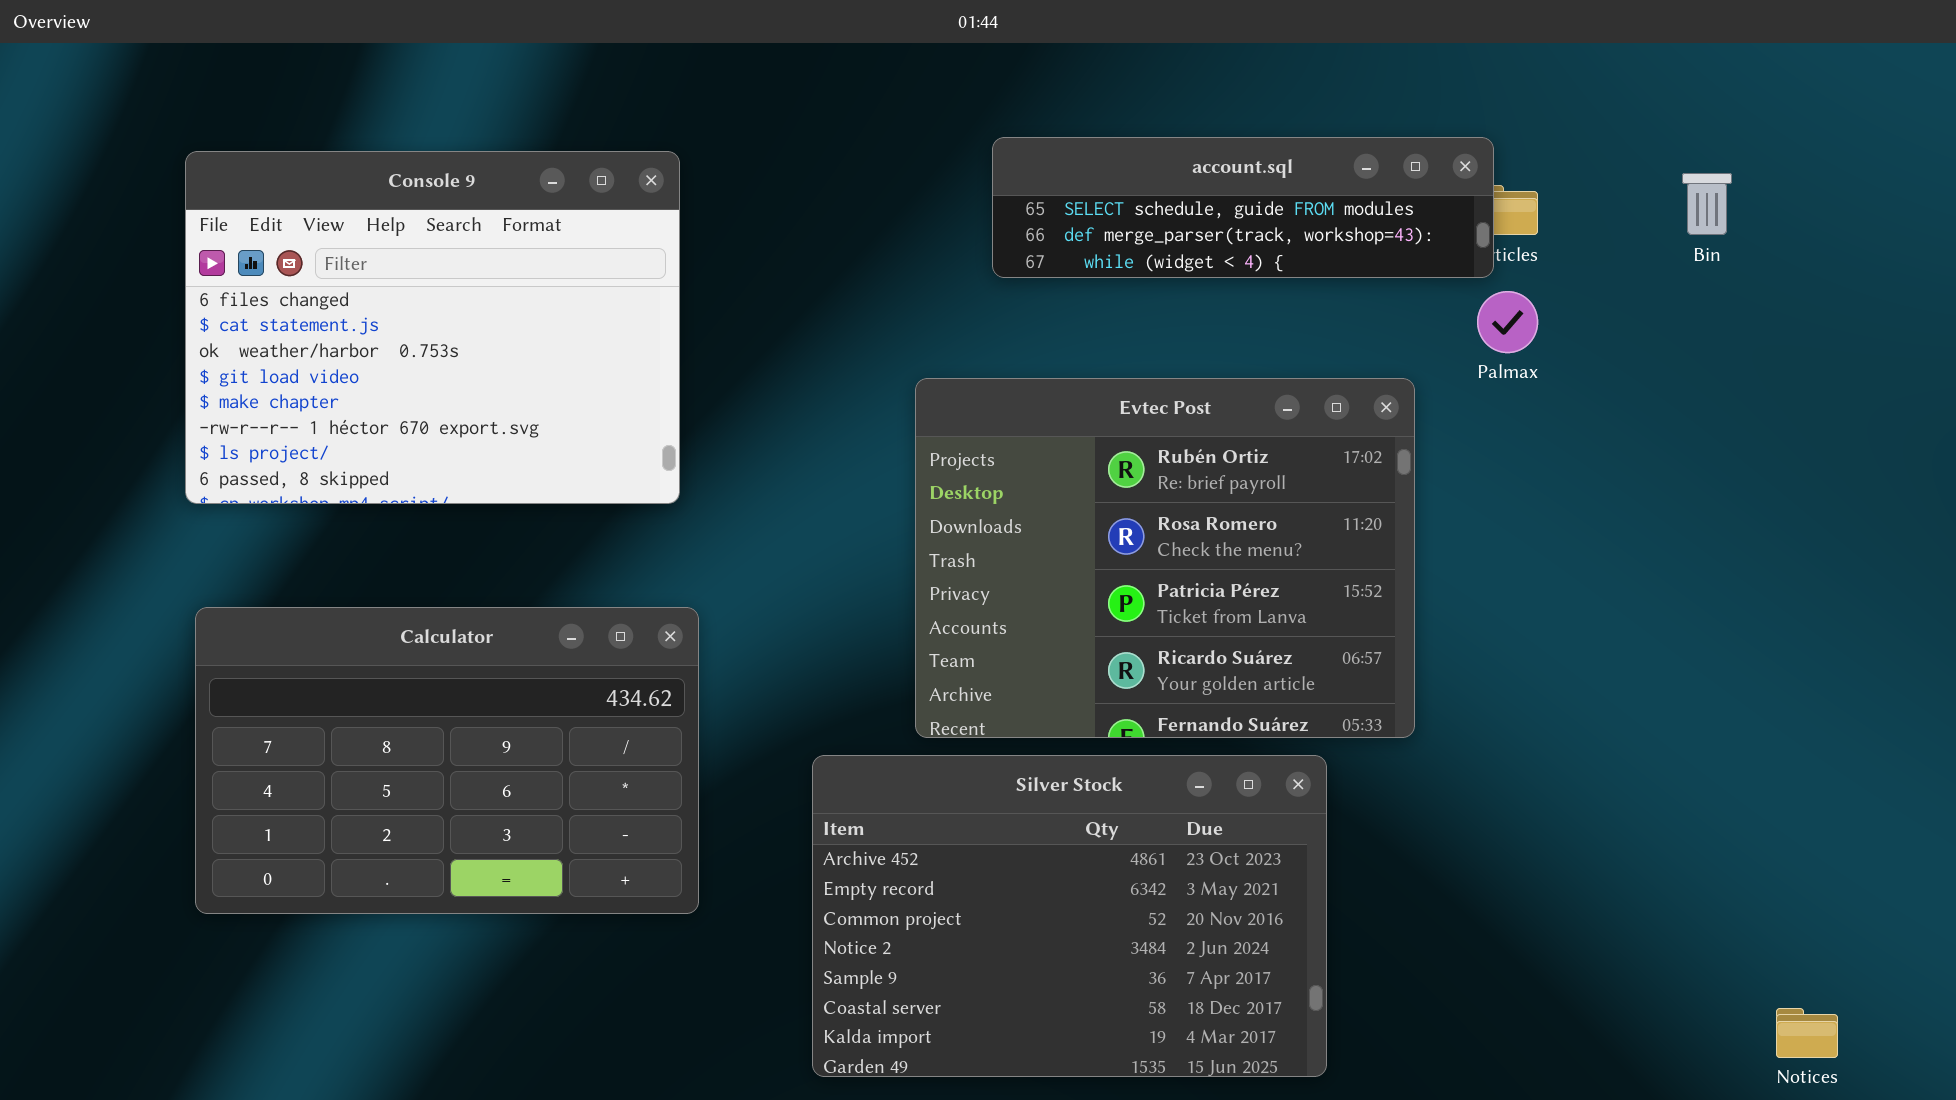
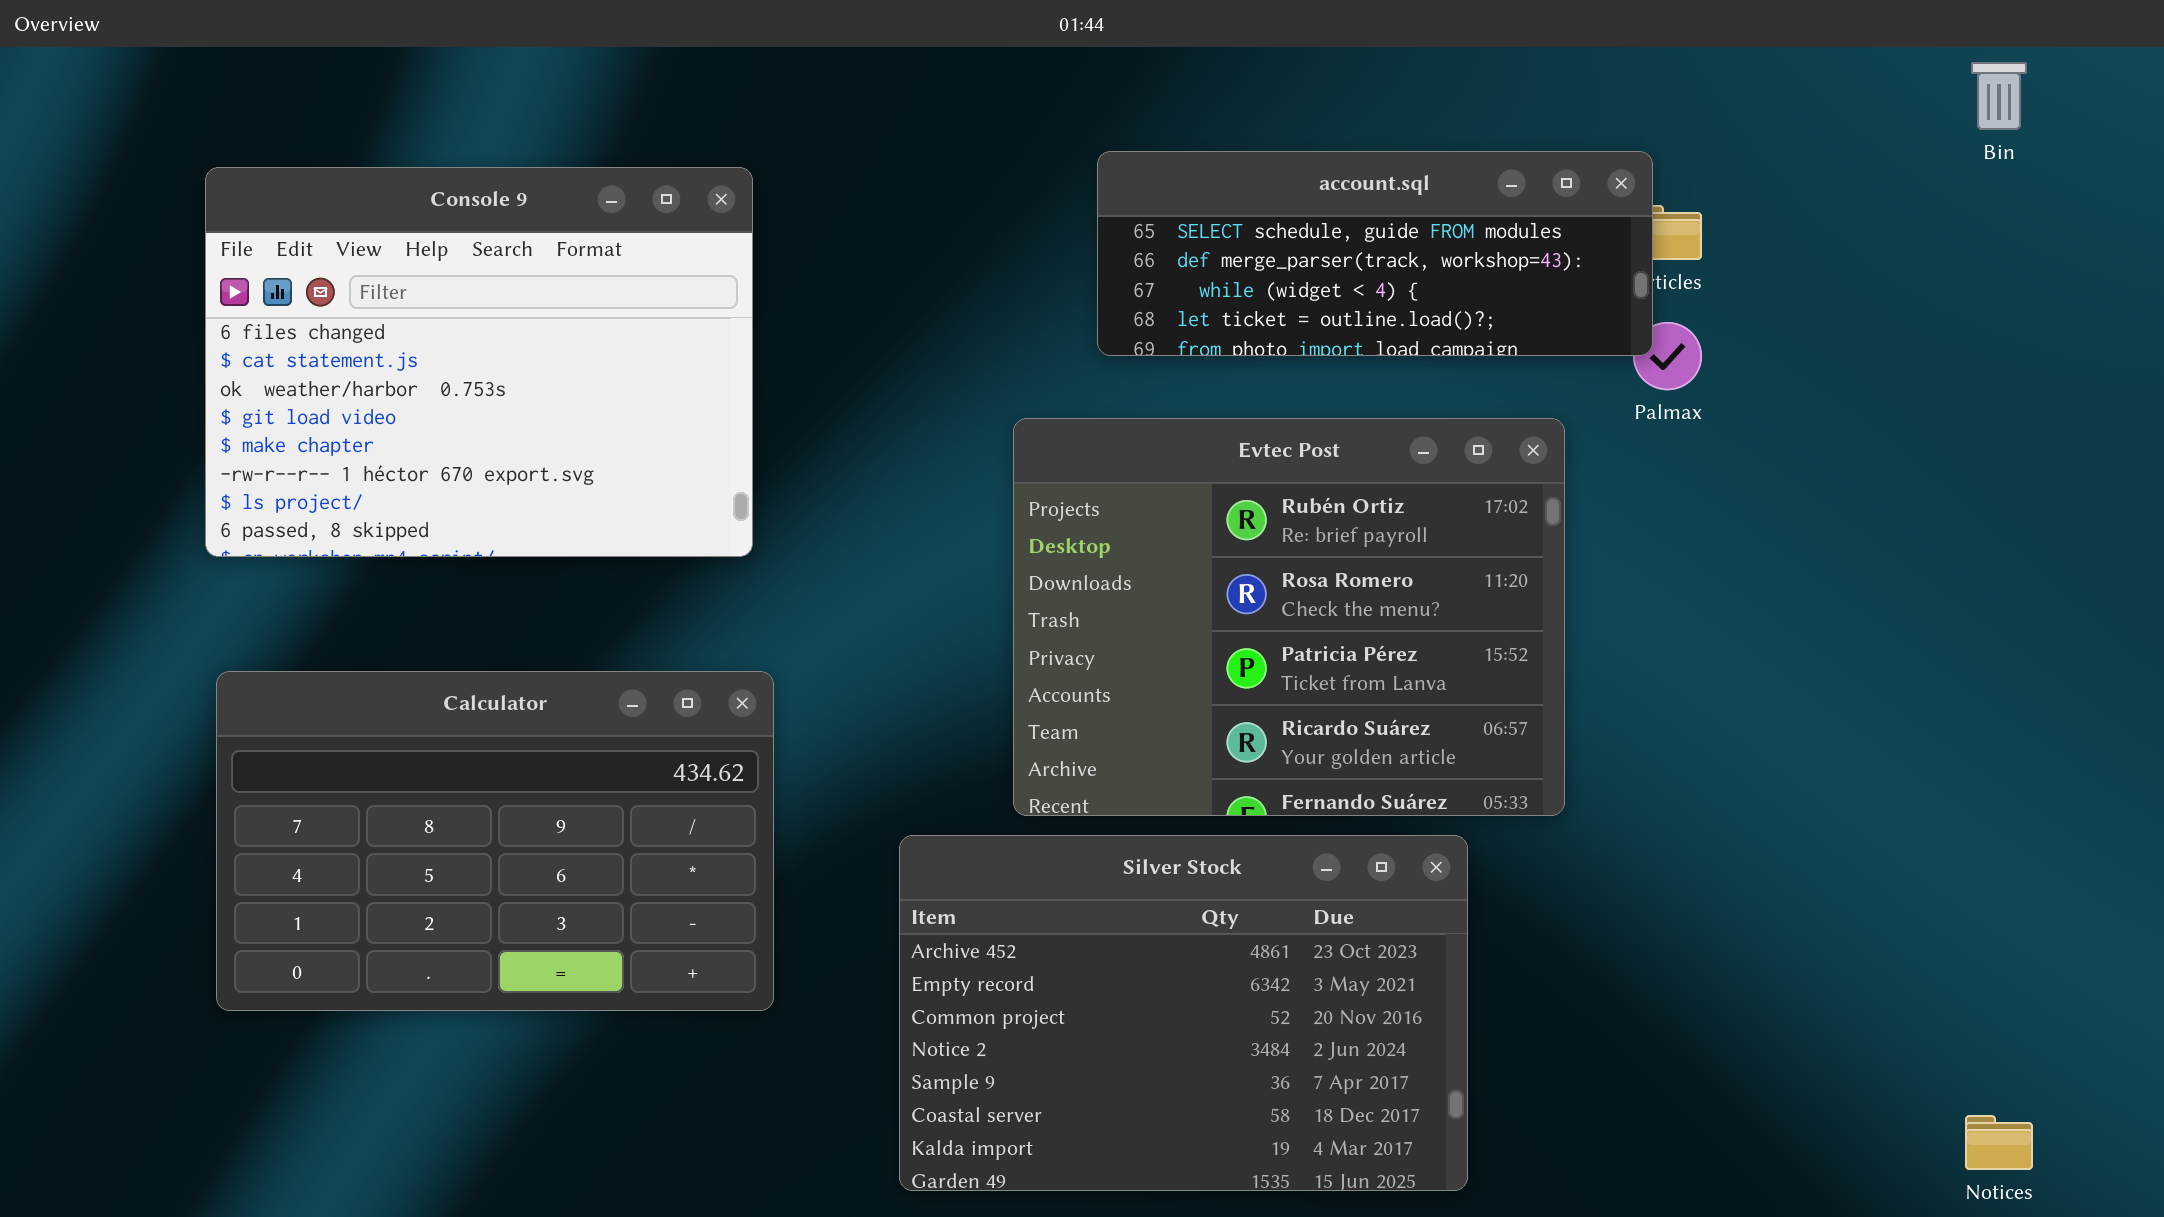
account.sql: [992,137,1494,278] -> [1097,151,1653,356], resized
Bin: [1682,173,1732,235] -> [1971,62,2027,130], moved

